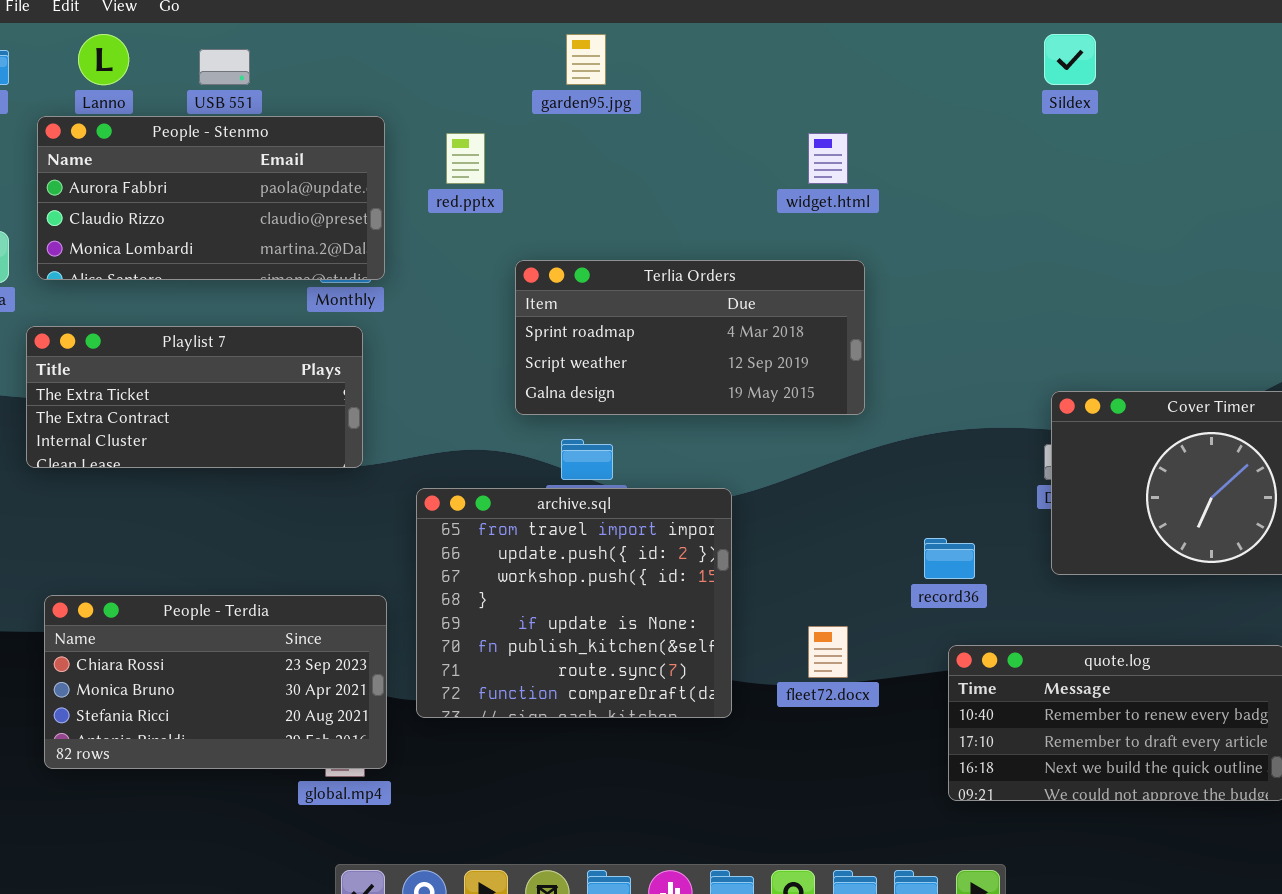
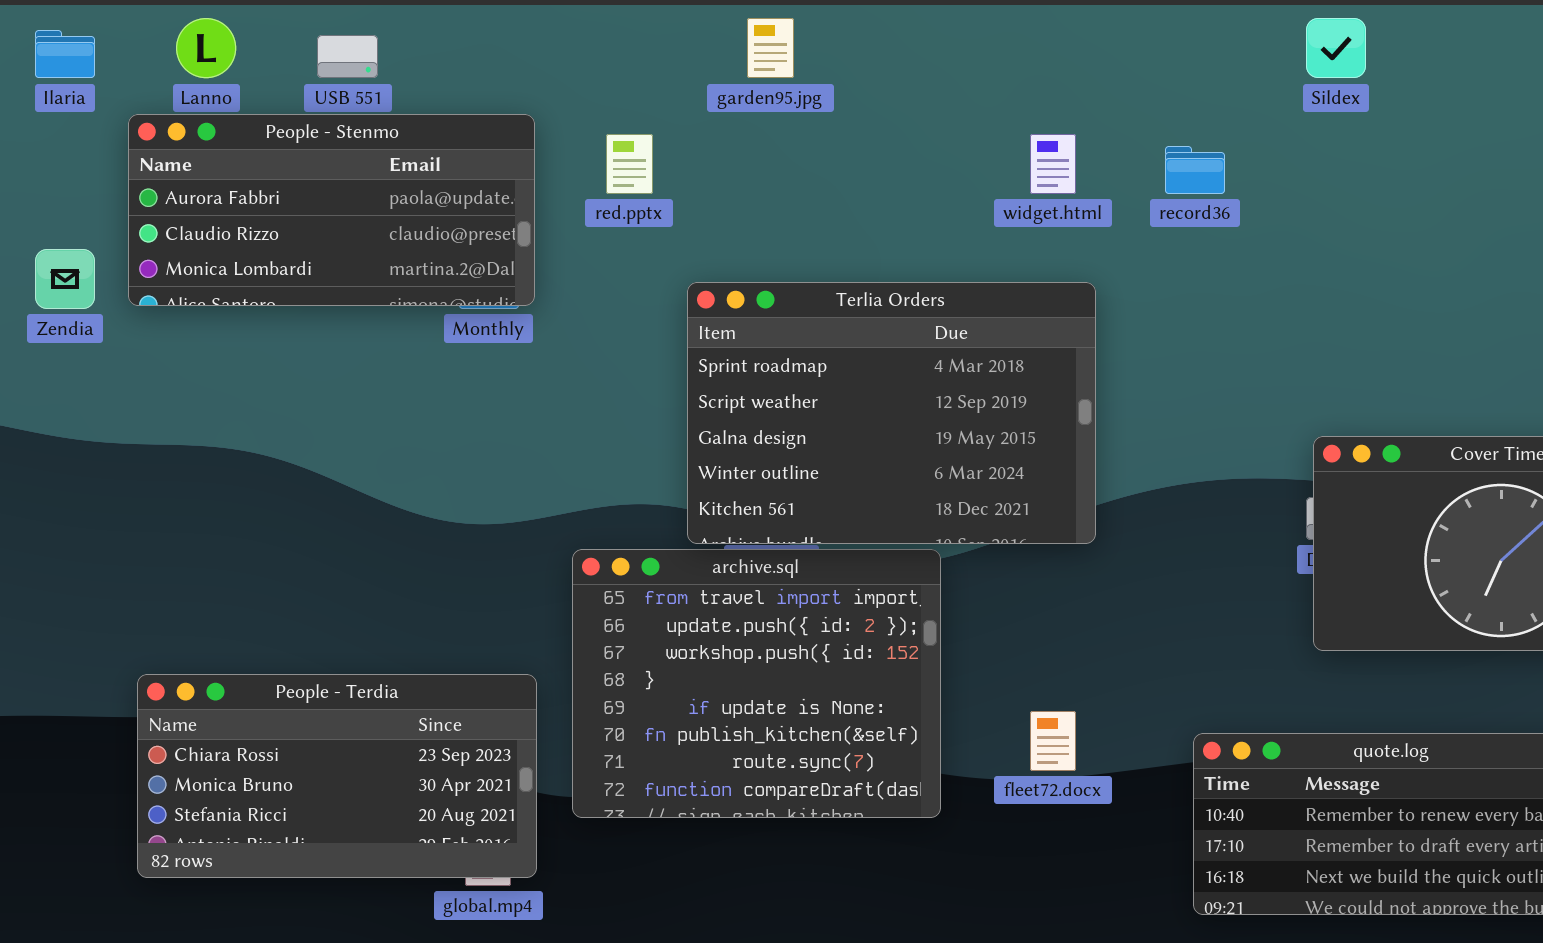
Terlia Orders: [515,260,865,415] -> [687,282,1096,544], resized
Playlist 7: [26,326,363,468] -> none, closed
record36: [924,538,975,579] -> [1165,146,1225,194], moved

